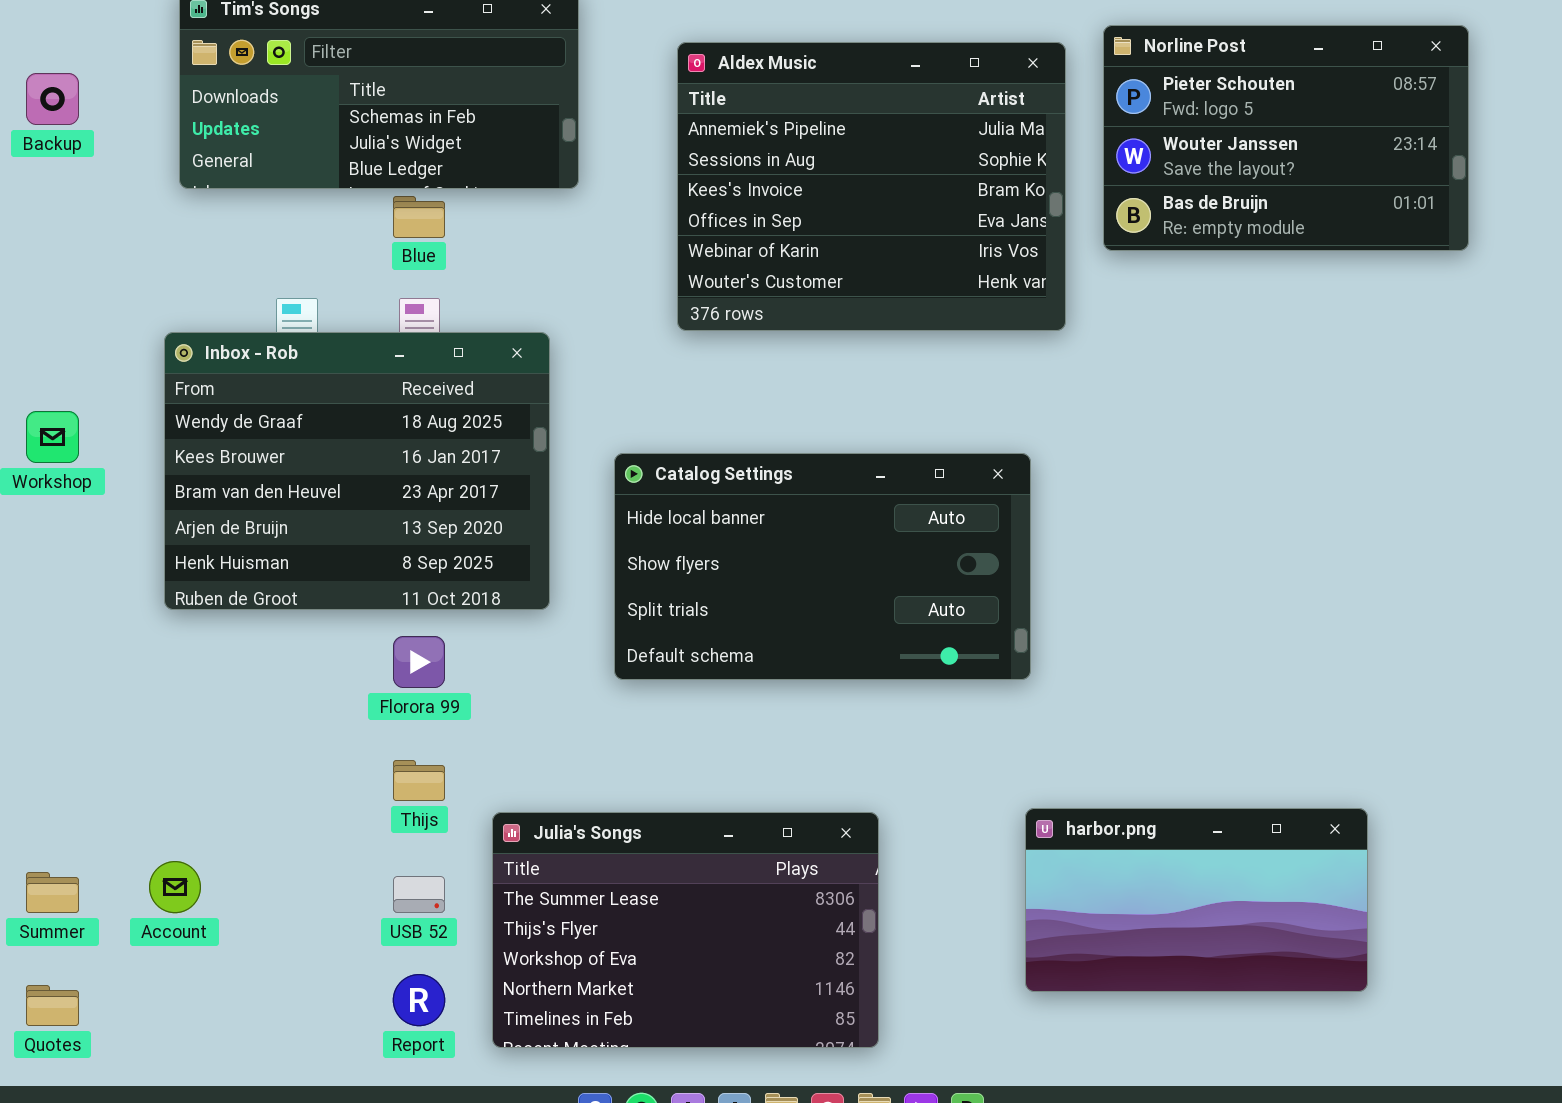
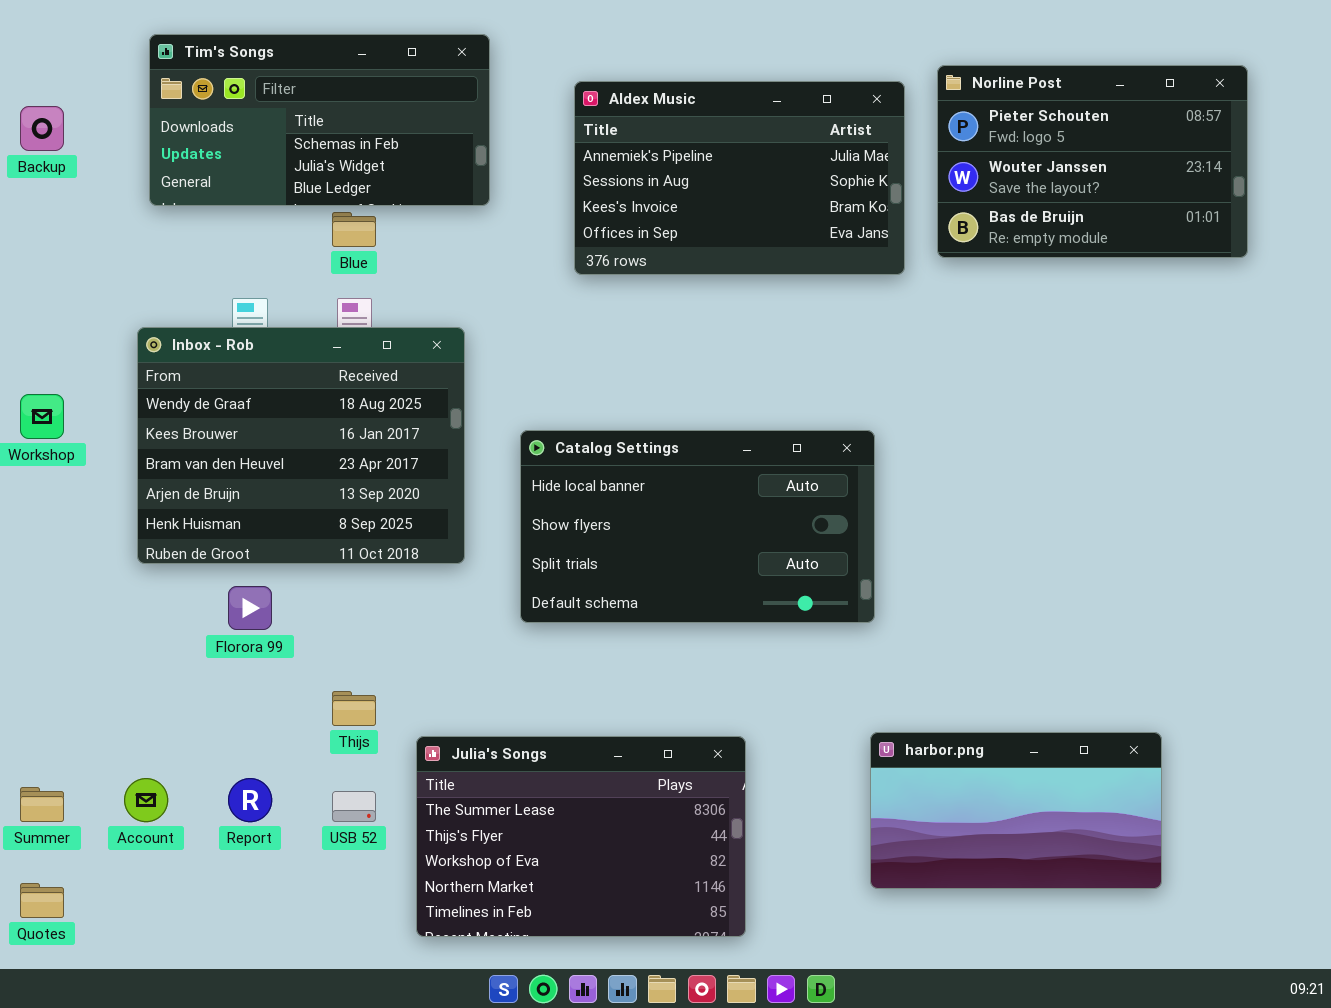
Aldex Music: [677,42,1066,331] -> [574,81,905,275], resized
Florora 99: [393,636,445,688] -> [228,586,272,630], moved
Report: [393,974,445,1026] -> [228,778,272,822], moved

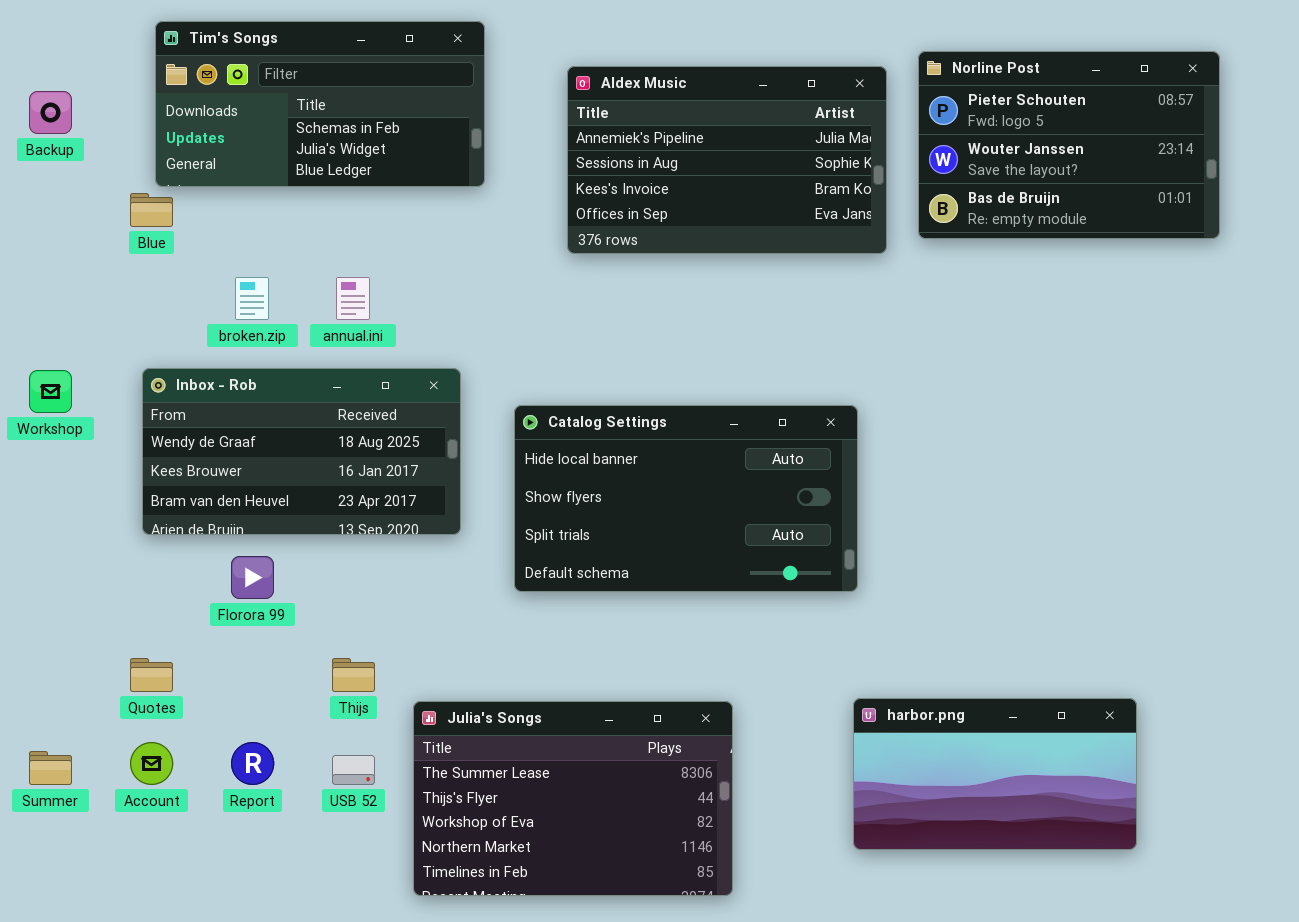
Blue: [332,212,376,247] -> [130,193,173,227], moved
Inbox - Rob: [137,327,465,564] -> [142,368,461,535], resized
Quotes: [20,883,64,918] -> [130,658,173,692], moved

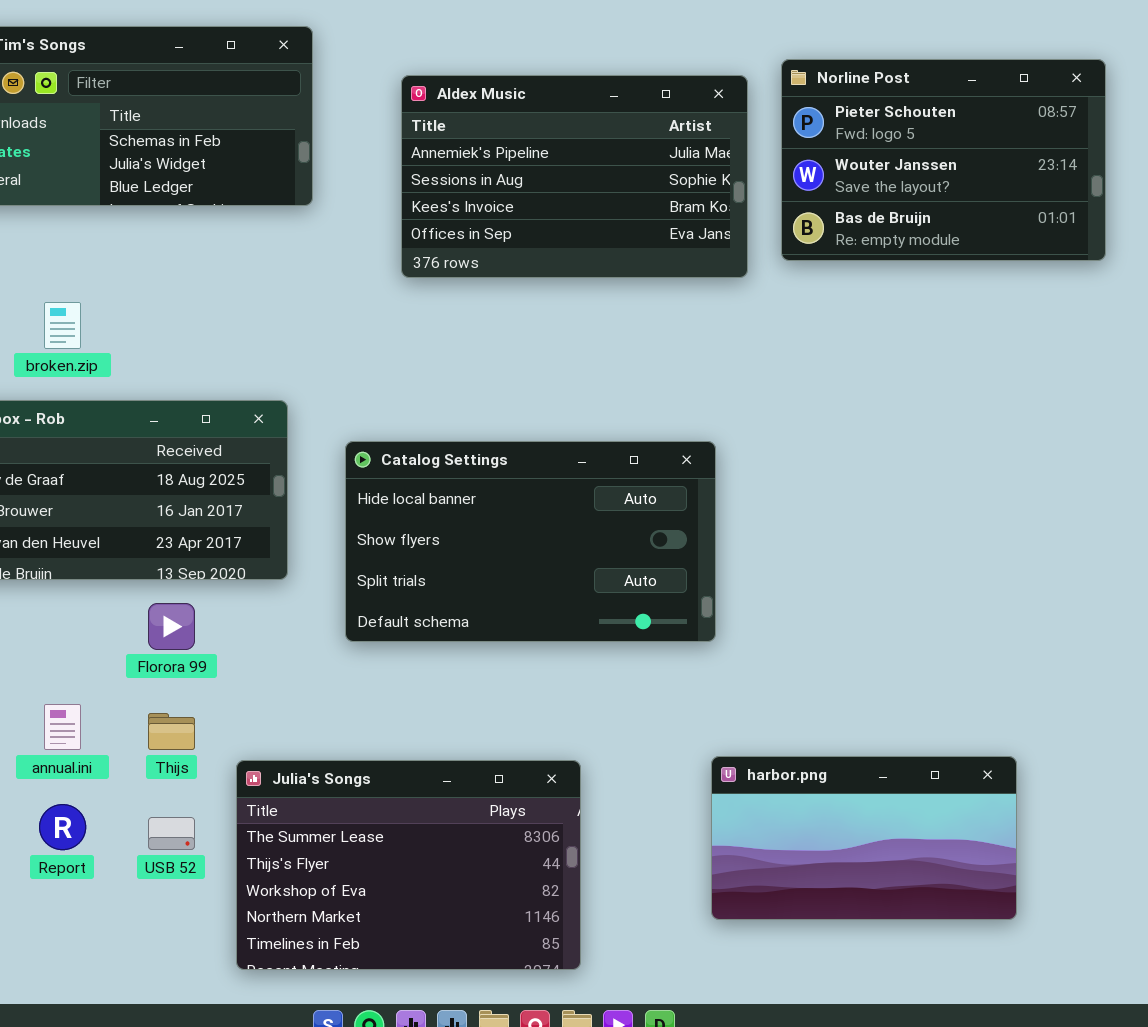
annual.ini: [336,277,370,320] -> [44,704,81,750], moved
Florora 99: [231,556,274,599] -> [148,603,195,650], moved

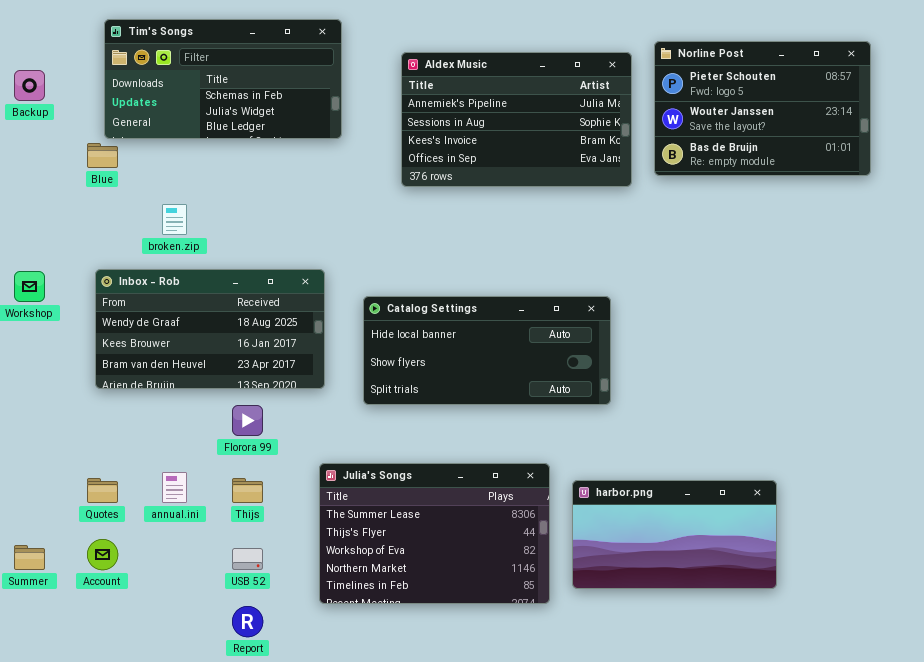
Catalog Settings: [345,441,716,642] -> [363,296,611,405], resized
harbor.png: [711,756,1017,920] -> [572,480,777,589], moved
Julia's Songs: [236,760,581,970] -> [319,463,550,604], moved
Report: [39,804,86,850] -> [232,606,263,637], moved

